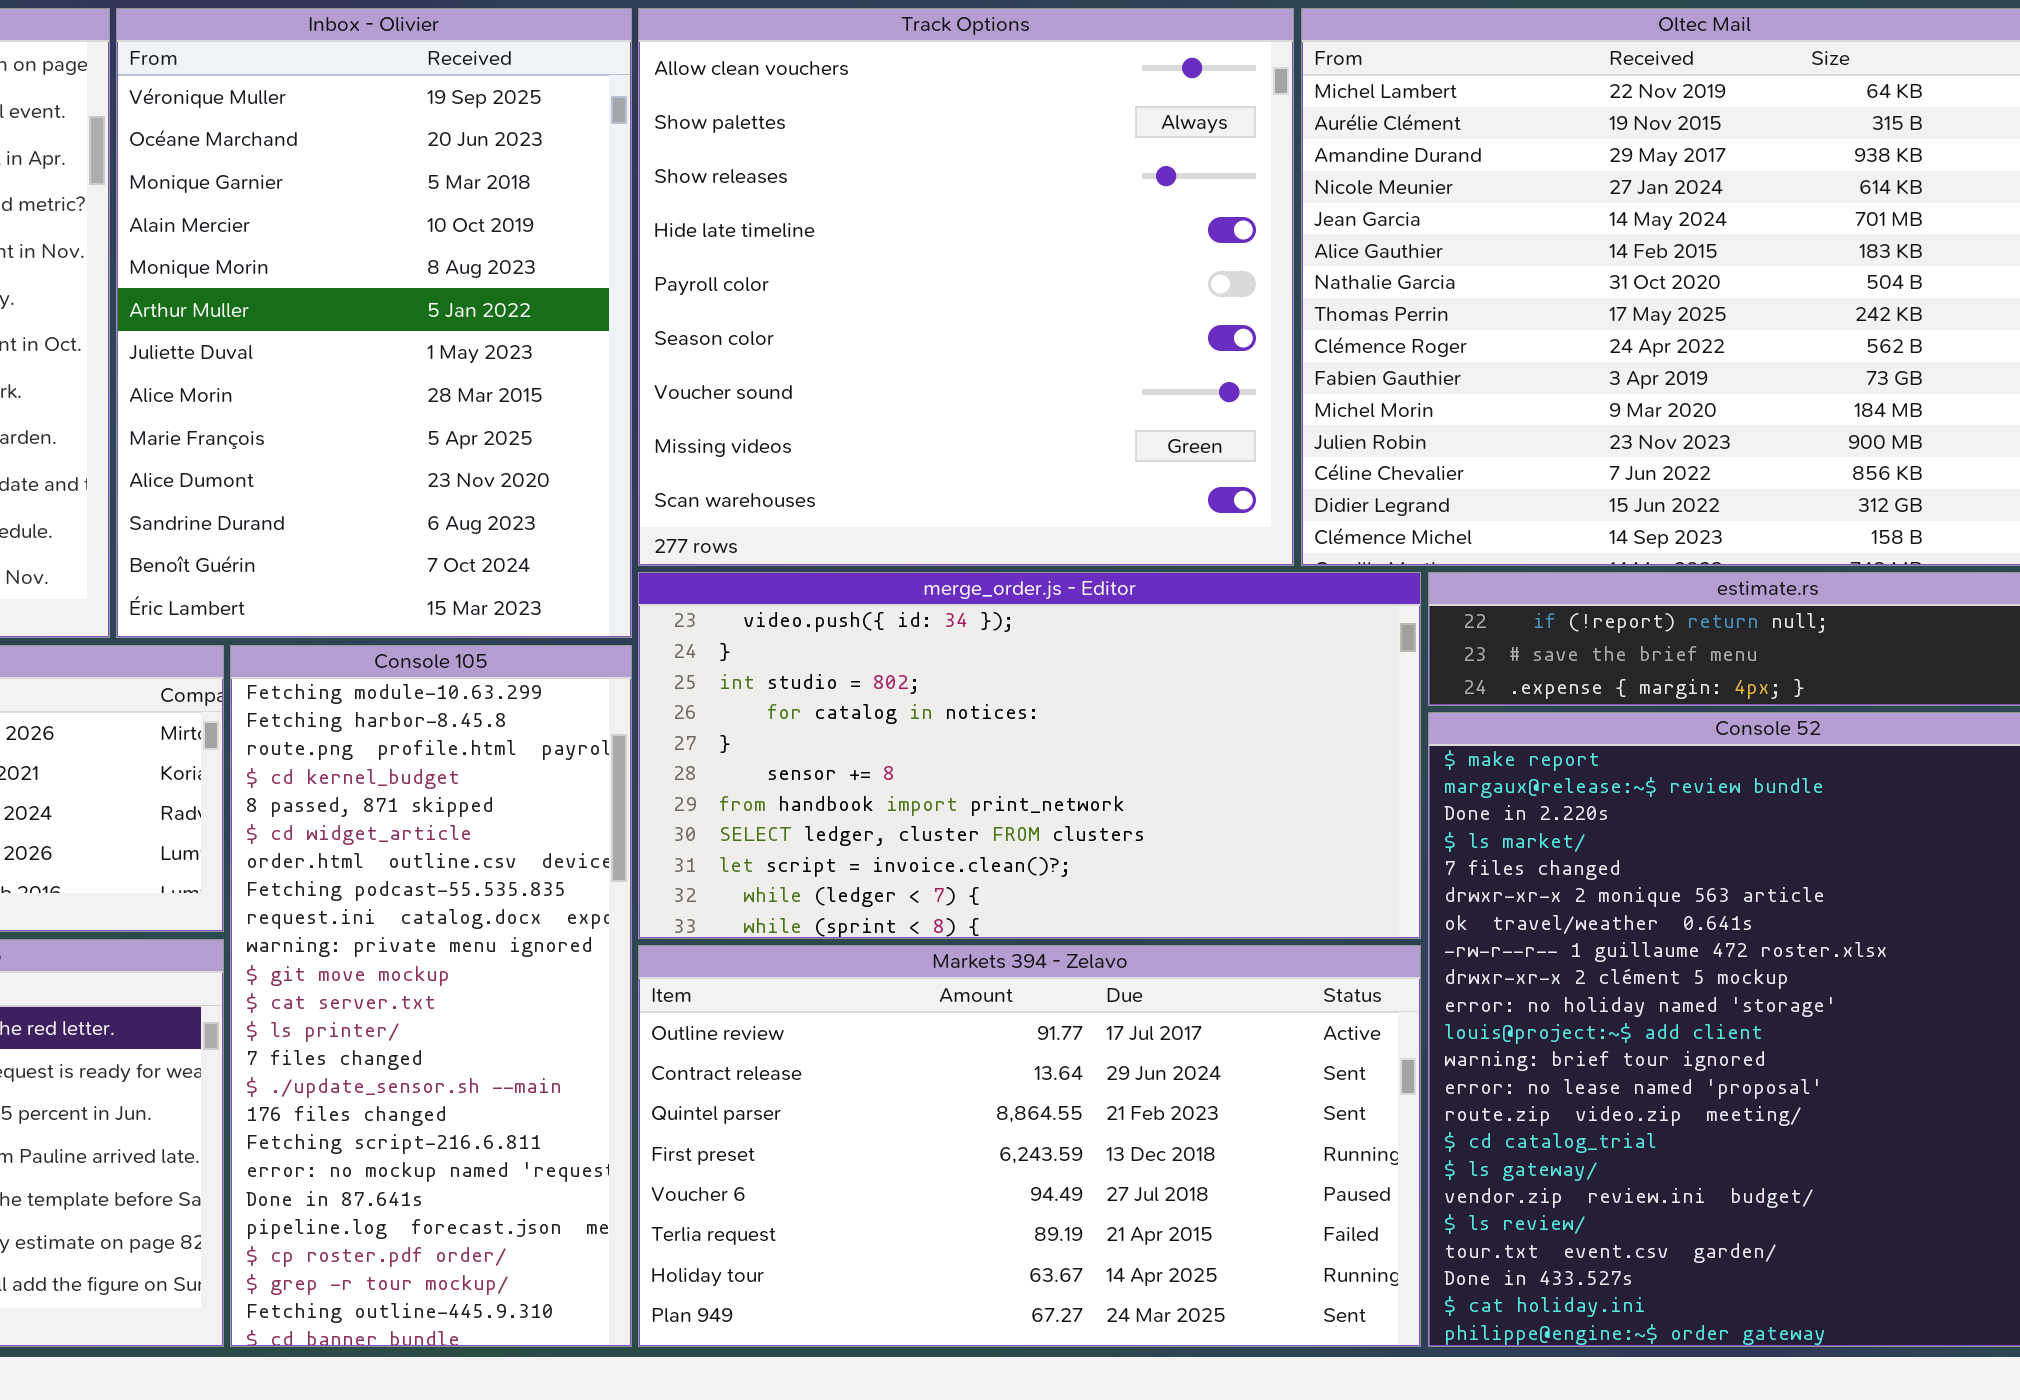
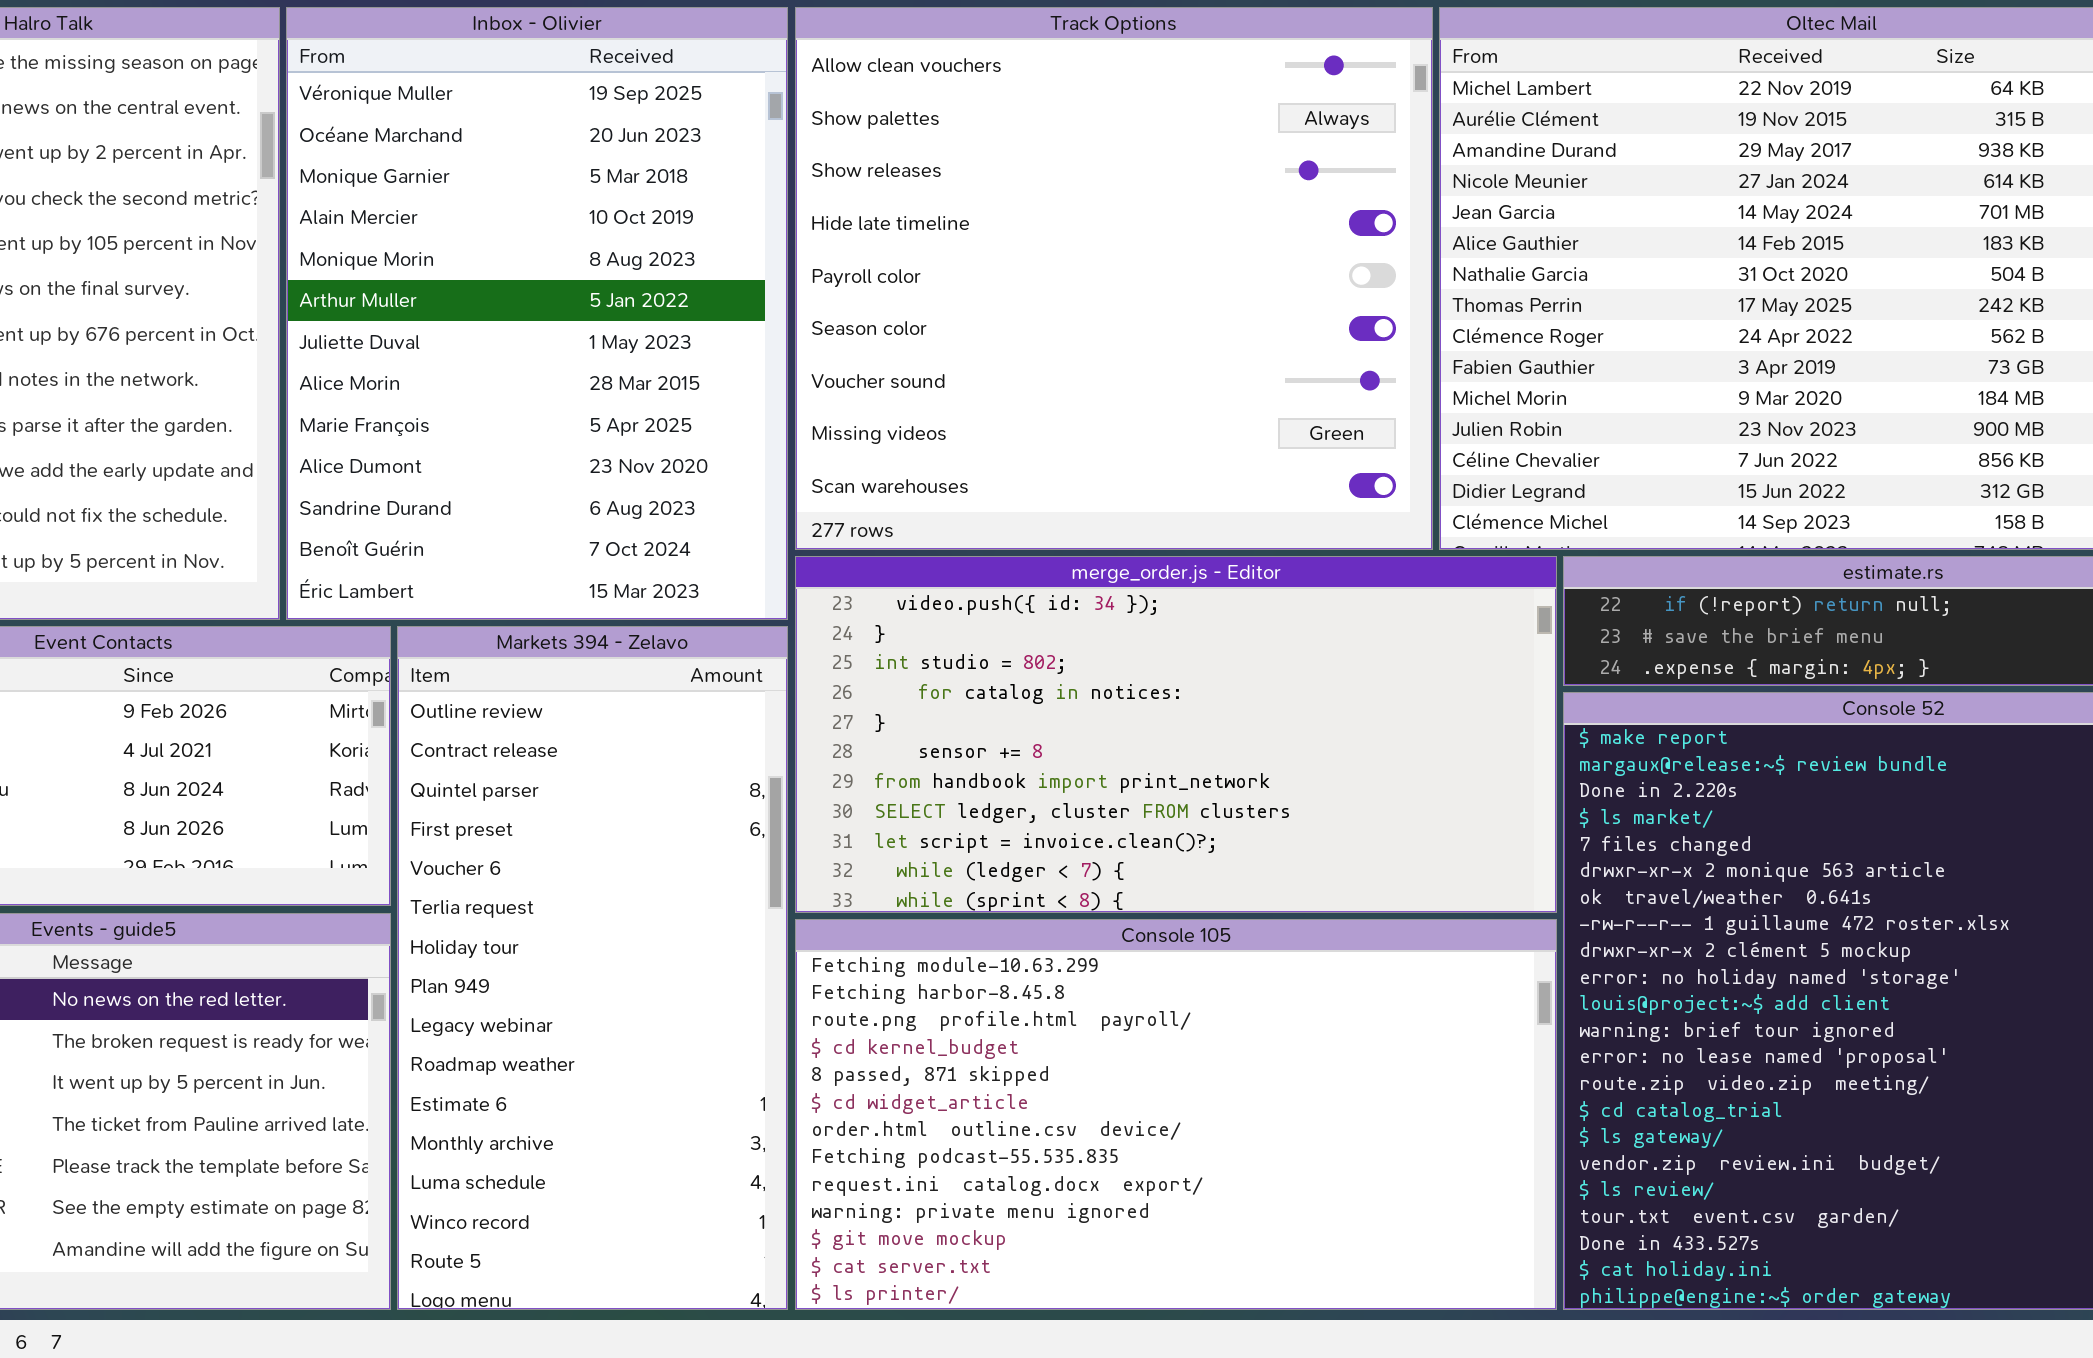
Console 105: [230,645,632,1347] -> [795,919,1557,1310], moved, resized
Markets 394 - Zelavo: [638,945,1421,1347] -> [397,626,788,1310], moved, resized

